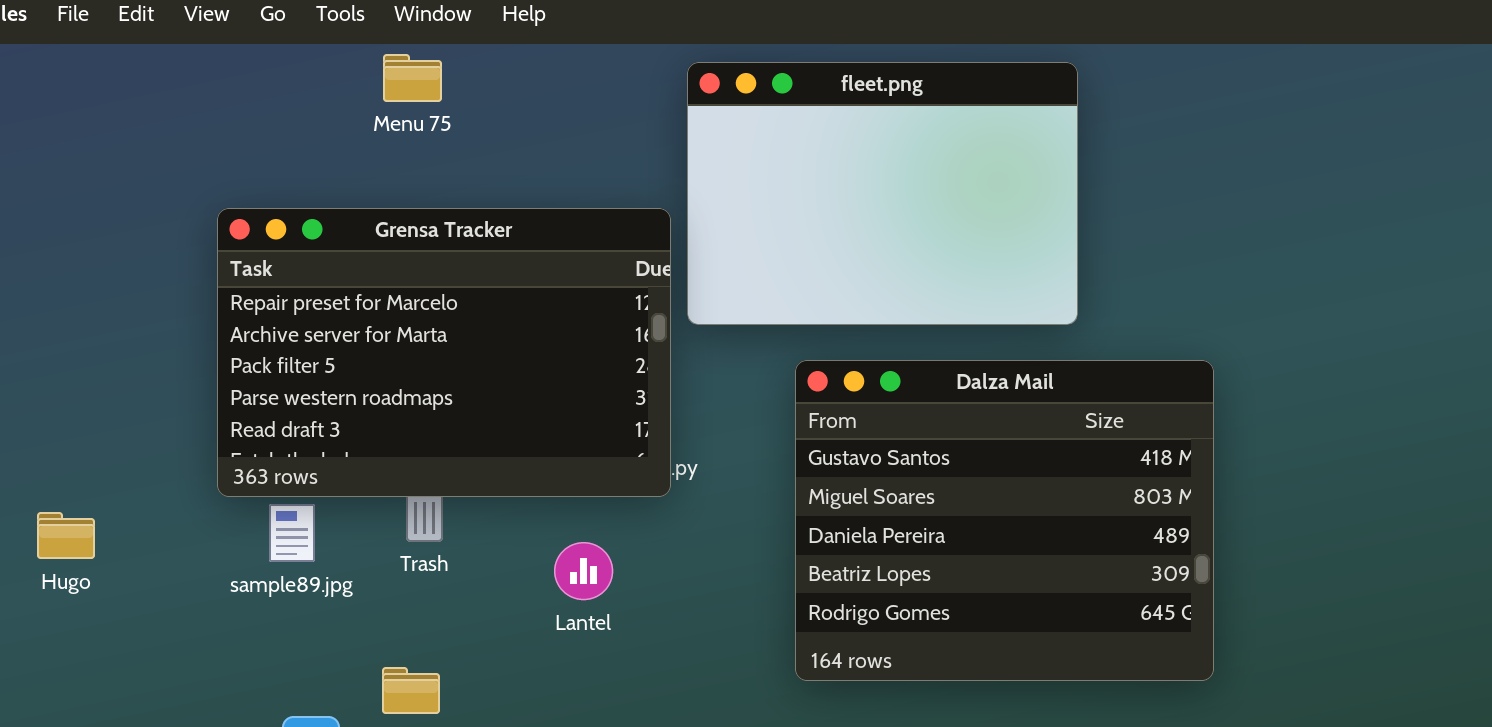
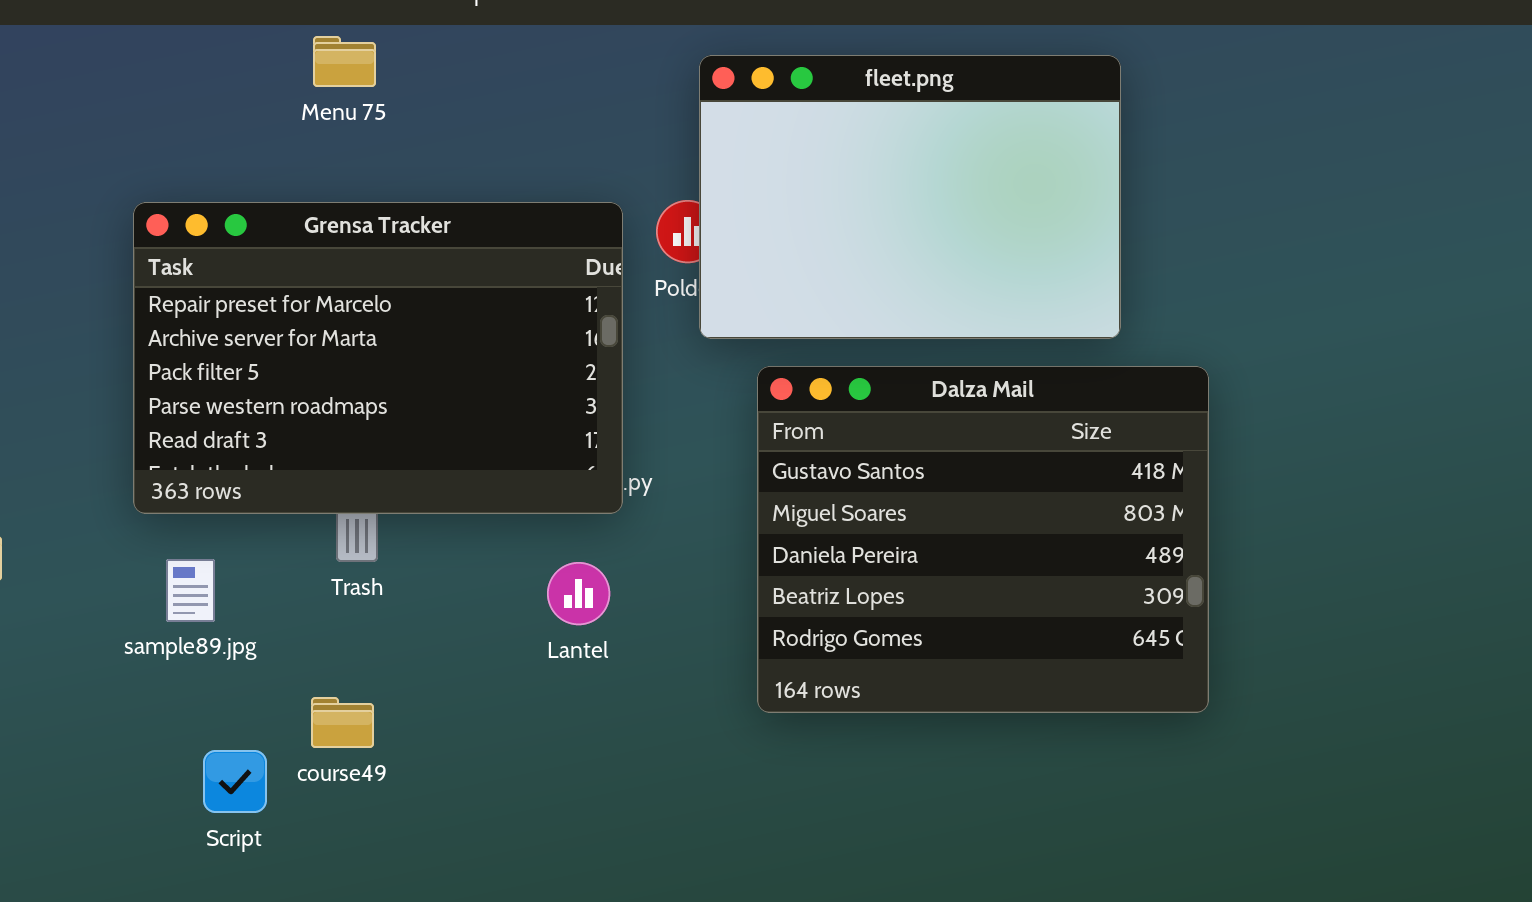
fleet.png: [687,62,1078,325] -> [699,55,1121,339], moved
sample89.jpg: [269,504,315,562] -> [166,559,215,622], moved
Lantel: [554,542,613,600] -> [547,562,610,625], moved

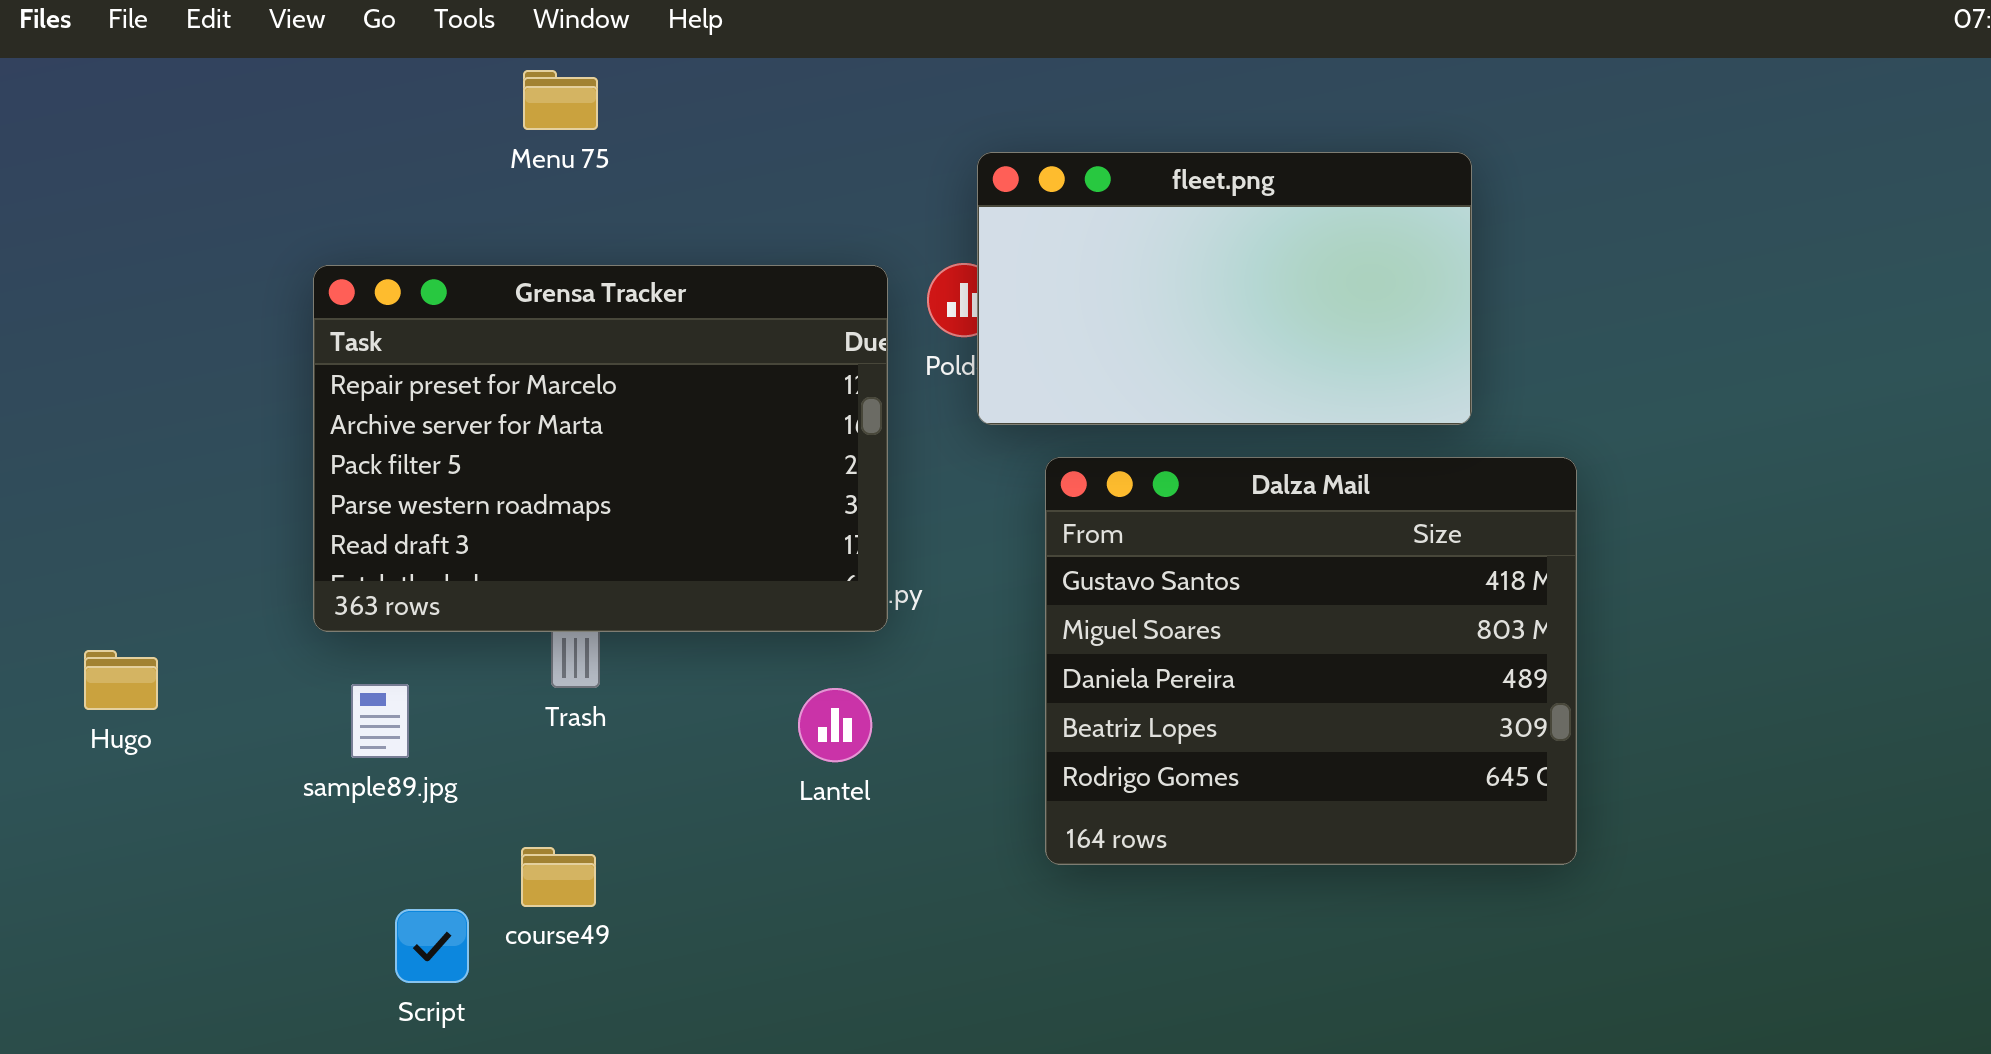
fleet.png: [699,55,1121,339] -> [977,152,1472,425], resized

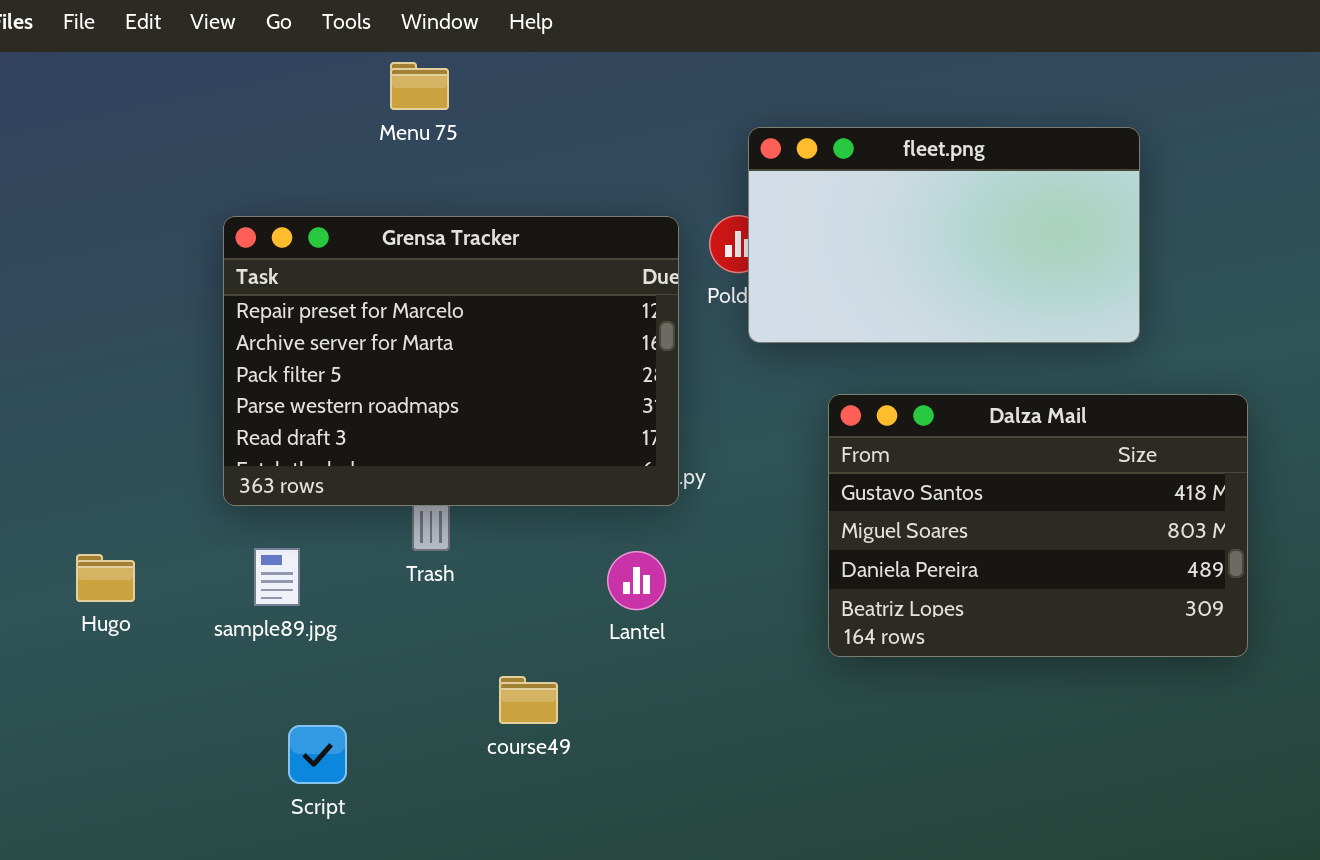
Dalza Mail: [1045,457,1577,865] -> [828,394,1248,657], moved, resized
Hugo: [84,650,158,710] -> [76,554,135,602], moved
course49: [521,847,596,907] -> [499,676,558,724], moved

